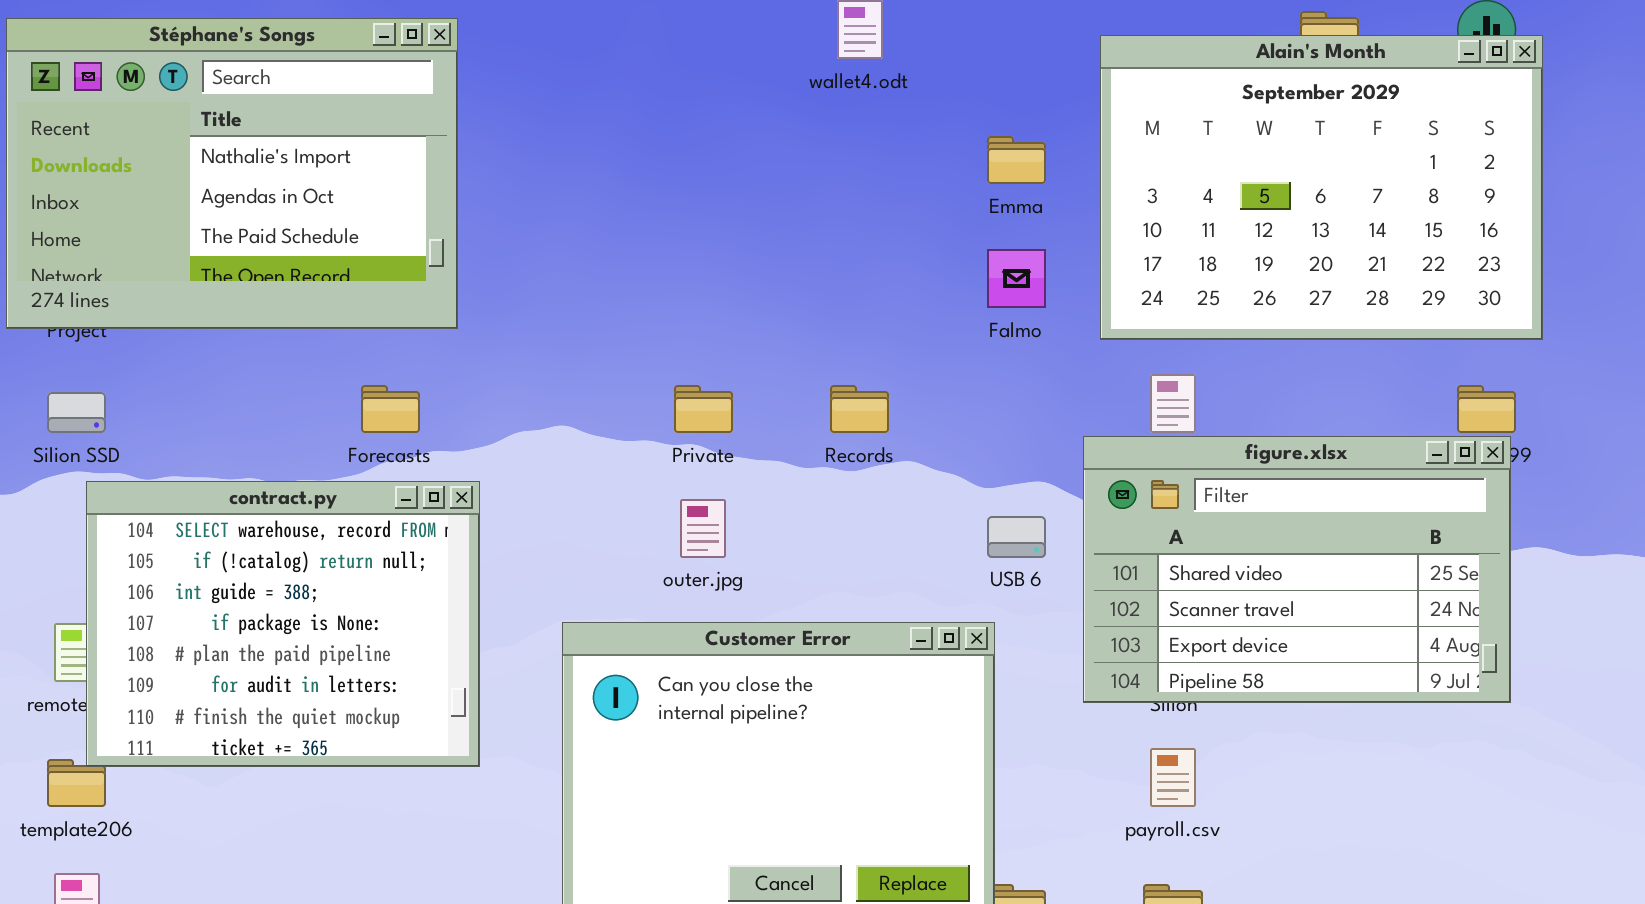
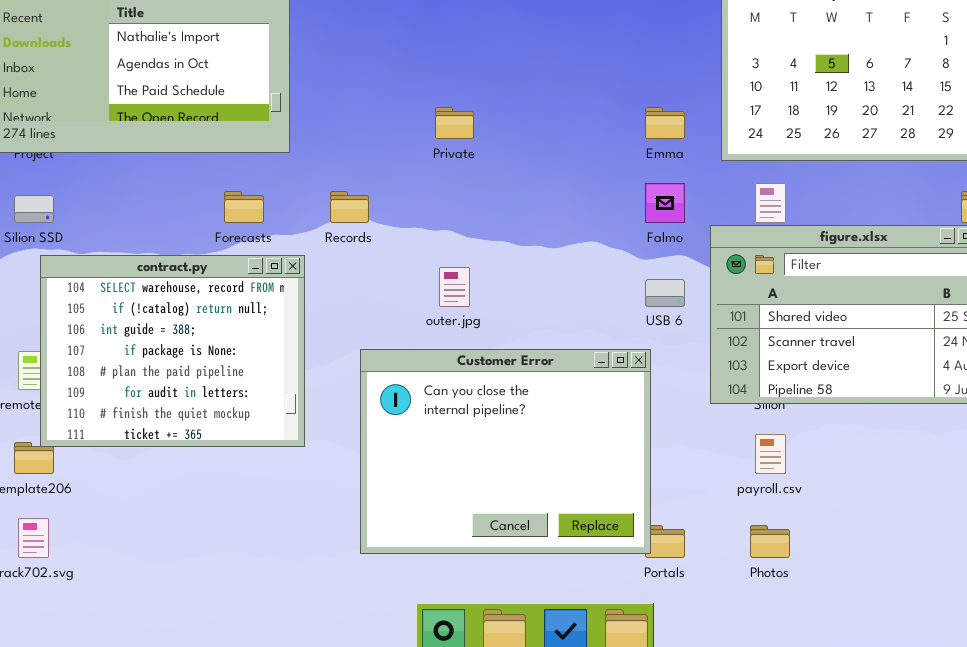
Emma: [987,136,1046,184] -> [645,107,685,139], moved
Falmo: [987,249,1046,308] -> [645,183,685,223], moved
Private: [674,385,733,433] -> [435,107,474,139], moved
Records: [830,385,889,433] -> [330,191,369,223], moved

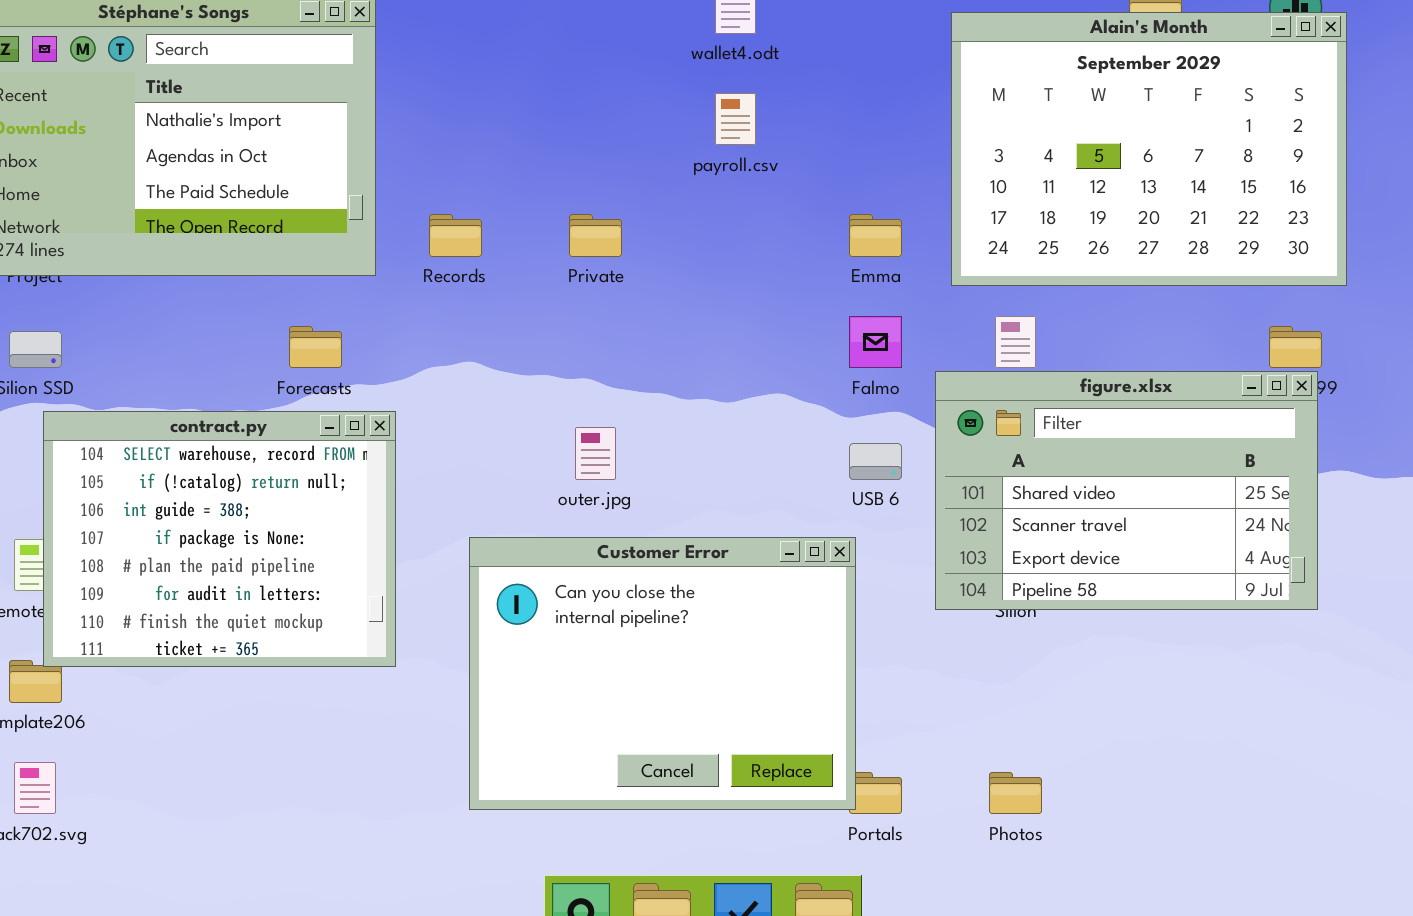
Records: [330,191,369,223] -> [429,214,482,257], moved
payroll.csv: [755,434,786,474] -> [715,93,756,145], moved

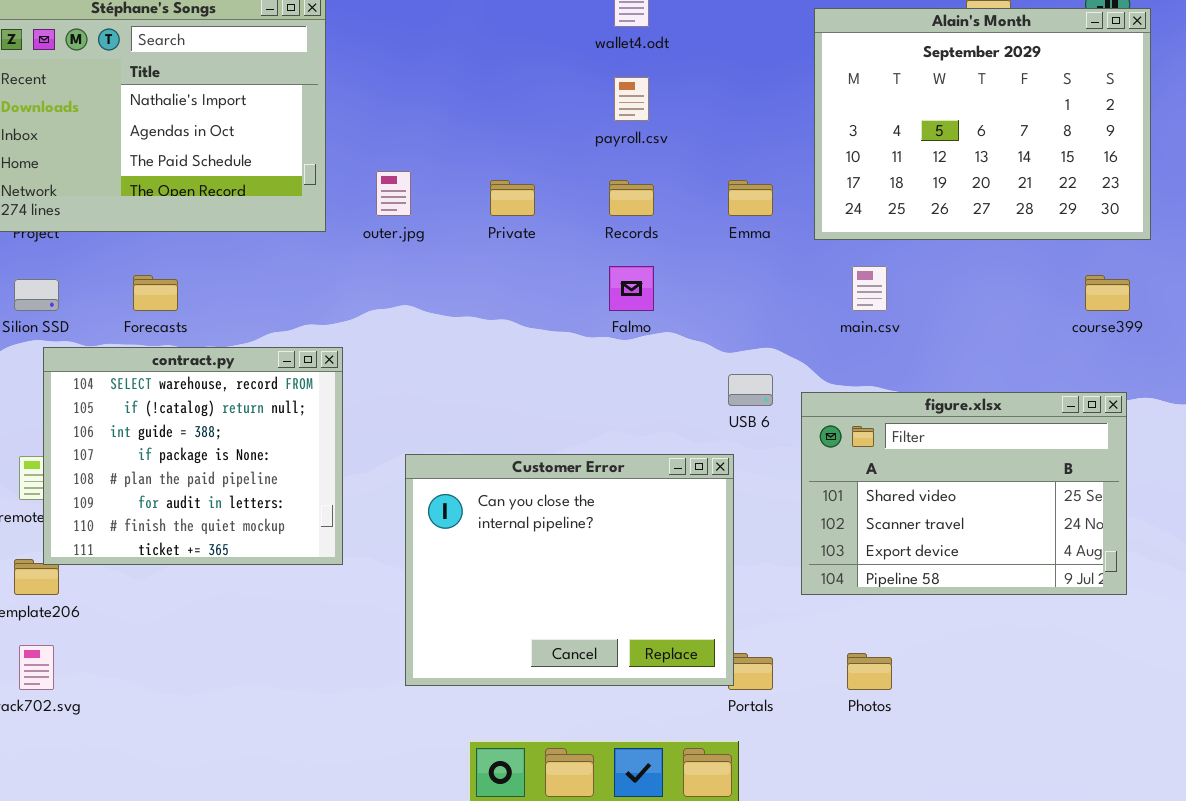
Records: [429,214,482,257] -> [609,180,654,216], moved
Falmo: [849,316,902,368] -> [609,266,654,311], moved
Forecasts: [289,326,342,368] -> [133,275,178,311], moved
figure.xlsx: [935,371,1318,610] -> [801,392,1127,595], moved
outer.jpg: [575,427,616,480] -> [376,171,411,216], moved

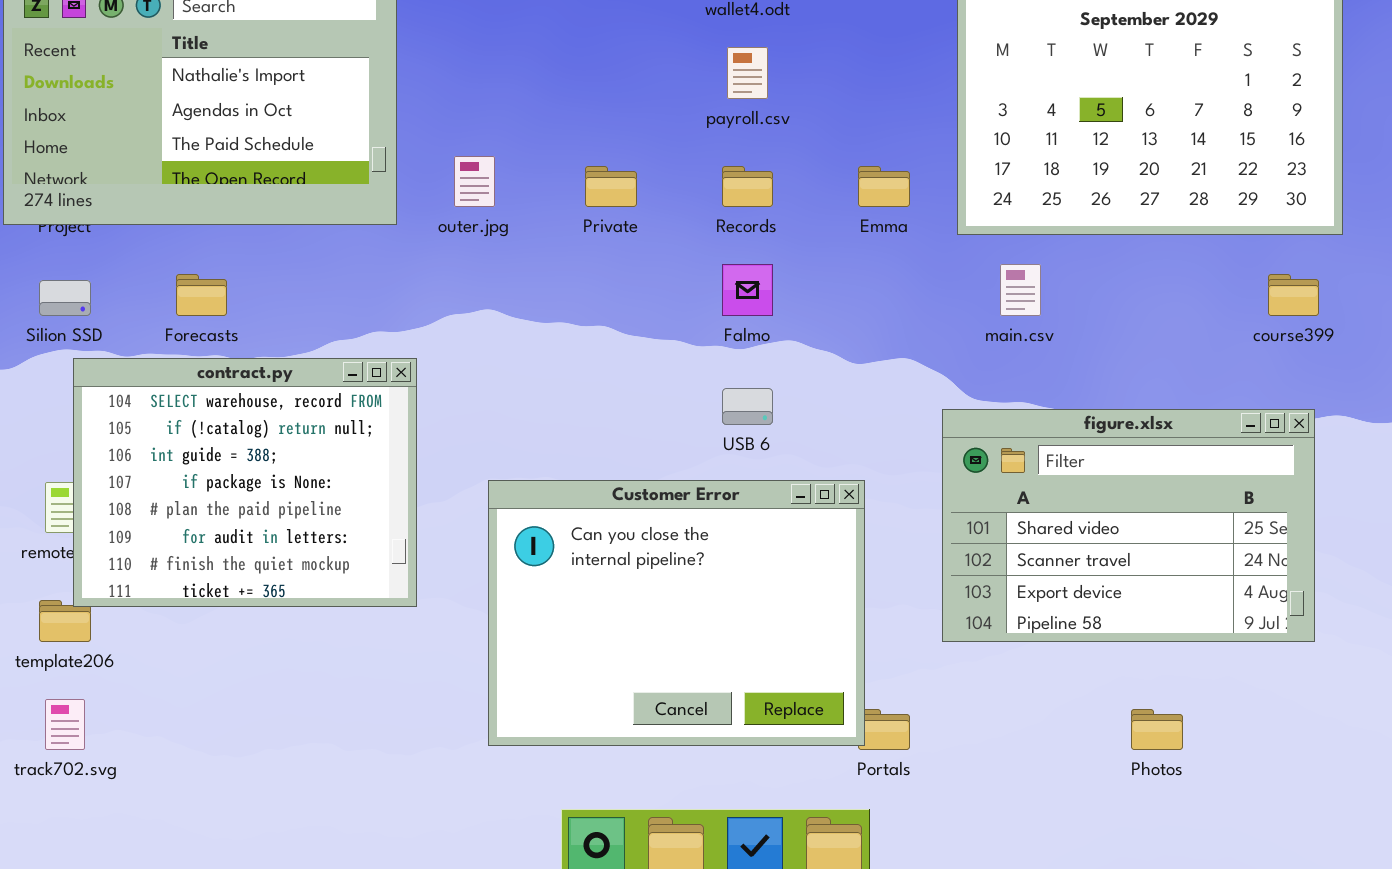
USB 6: [728,374,773,406] -> [722,388,773,425], moved
Photos: [847,653,892,690] -> [1131,709,1183,750], moved

